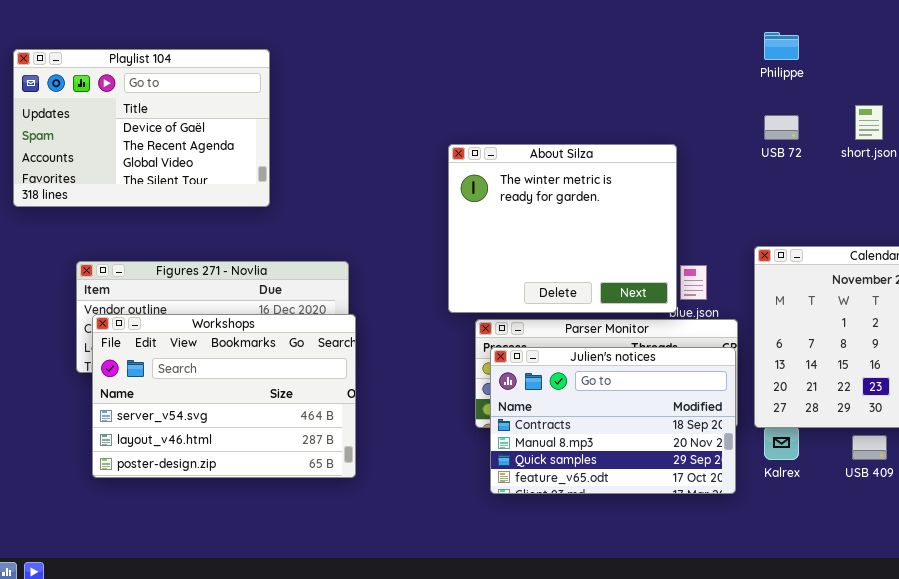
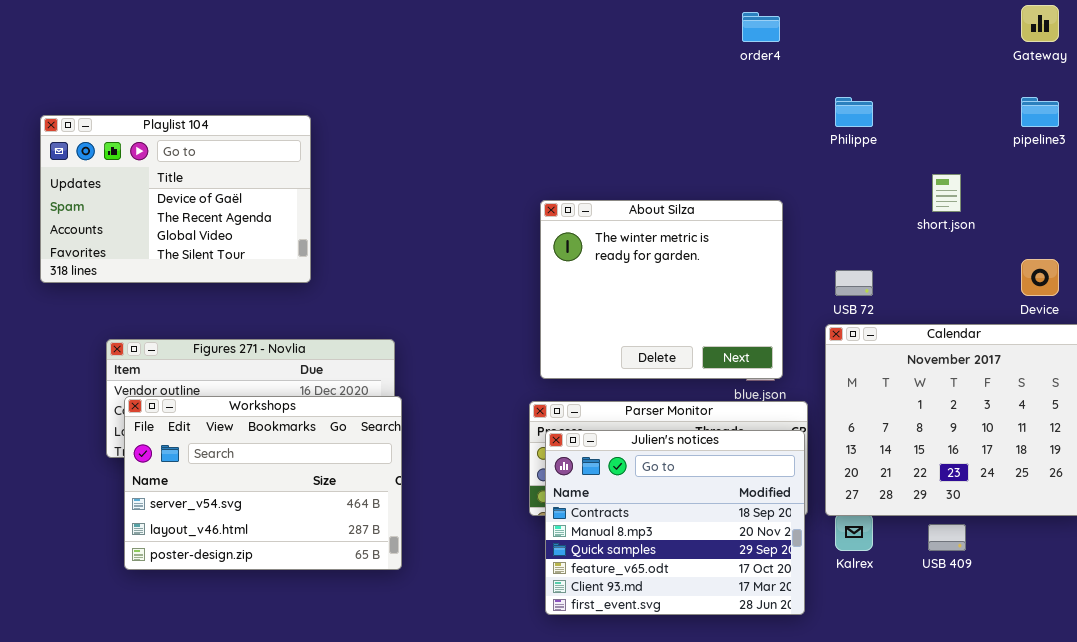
USB 72: [764,115,799,140] -> [835,270,873,296], moved
About Silza: [448,144,677,313] -> [540,200,783,379], moved
Julien's notices: [490,347,736,494] -> [545,430,805,615], resized

